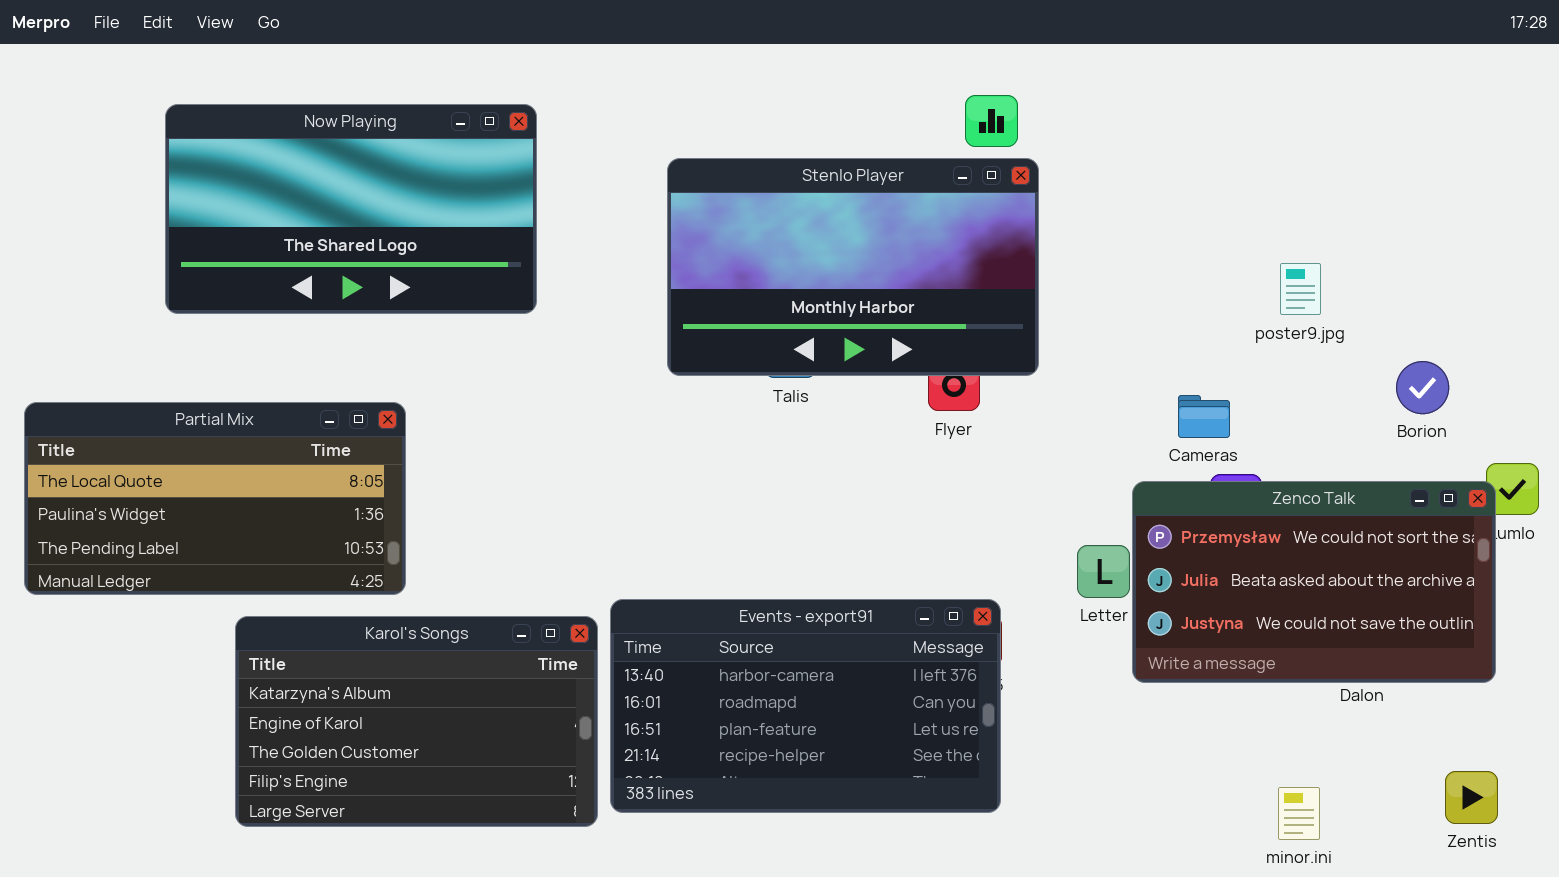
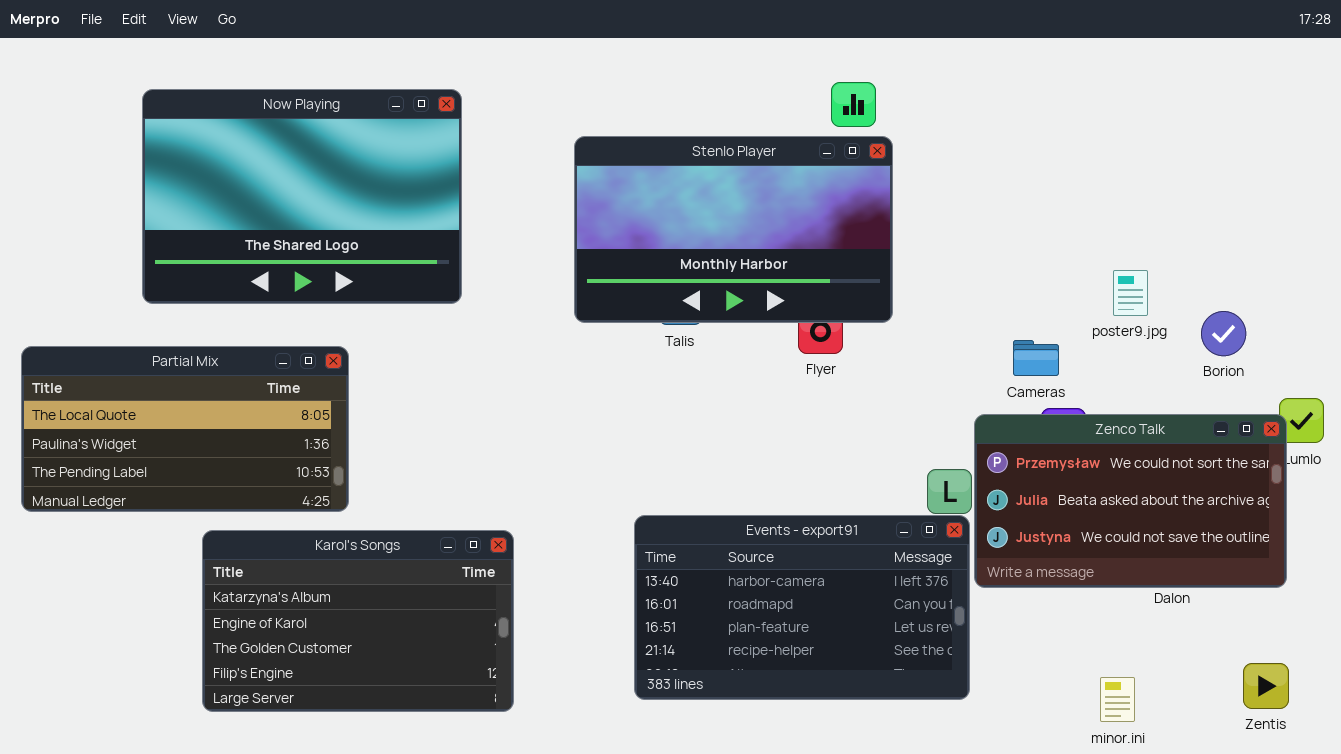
Now Playing: [165,104,537,314] -> [142,89,462,304], resized
poster9.jpg: [1280,263,1321,315] -> [1113,270,1148,316], moved
Events - export91: [610,599,1001,813] -> [634,515,970,700], moved

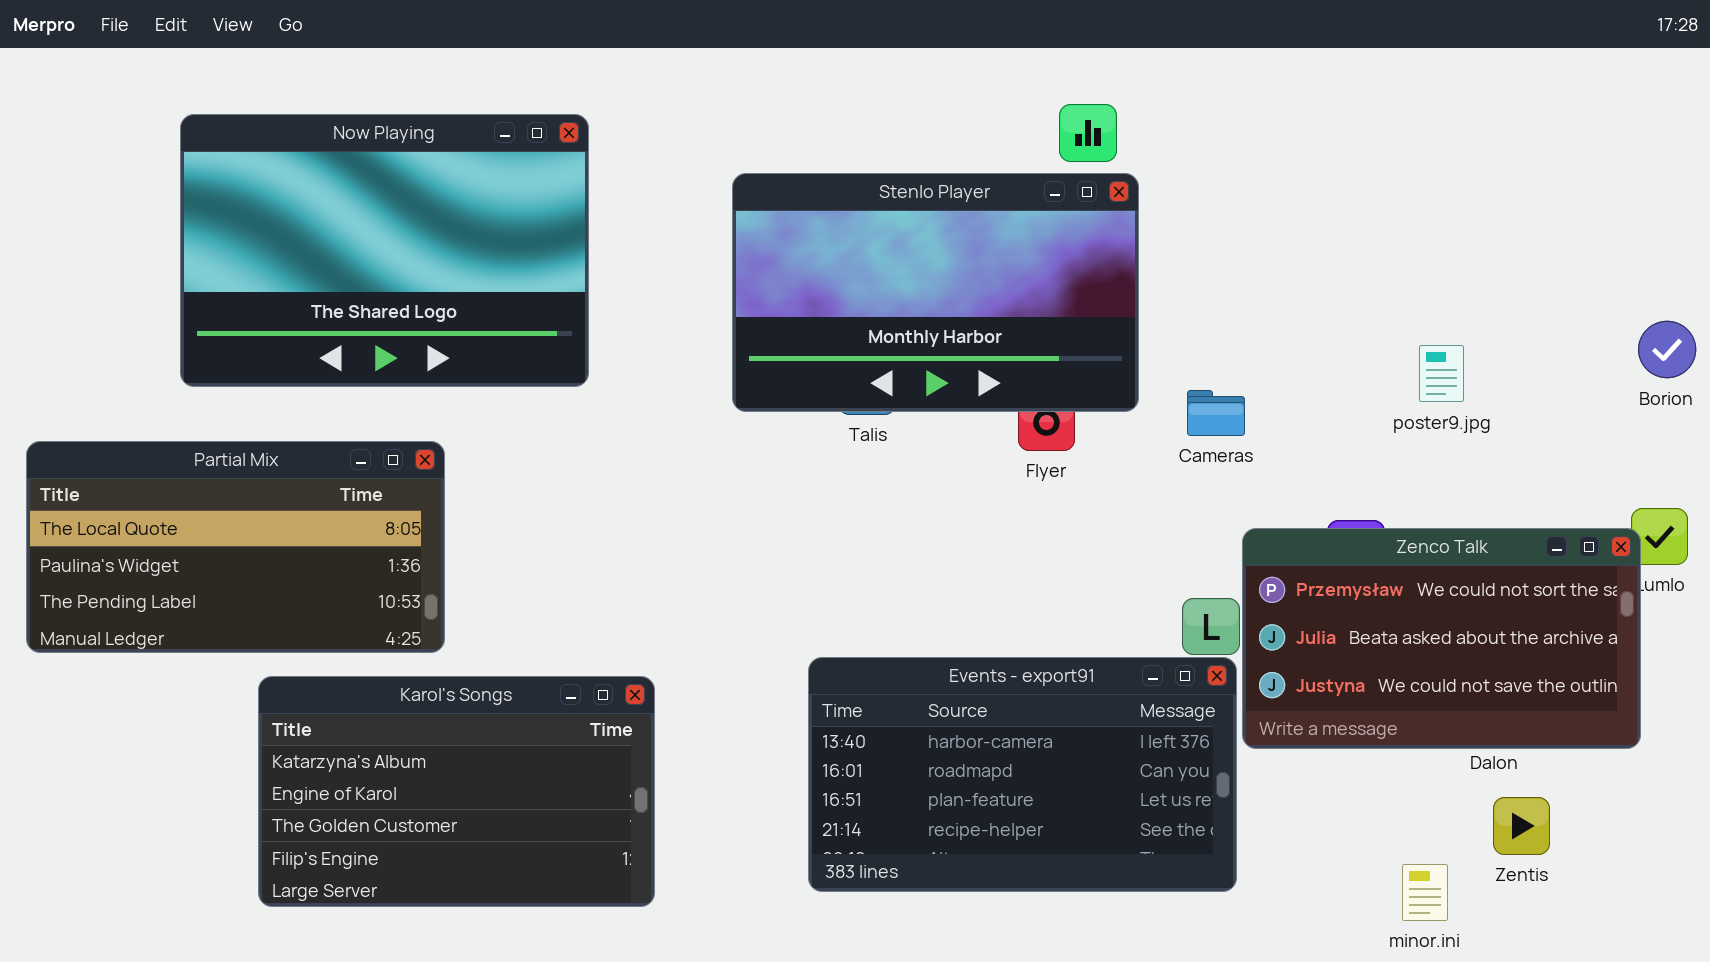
Borion: [1201,311,1246,356] -> [1638,321,1696,378], moved
Cameras: [1013,340,1059,376] -> [1187,390,1245,436], moved
Zentis: [1243,663,1289,709] -> [1493,797,1550,855], moved

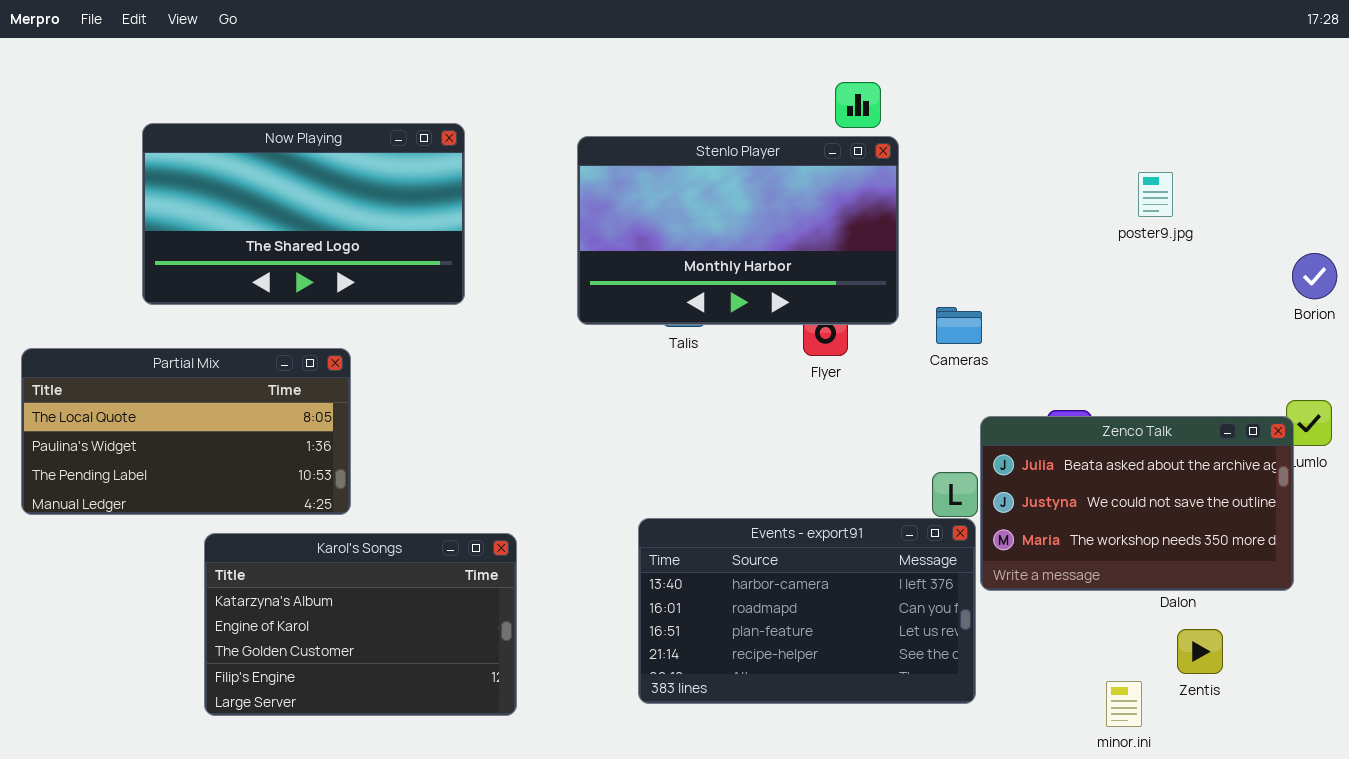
Now Playing: [180,114,589,387] -> [142,123,465,305], resized
poster9.jpg: [1419,345,1464,402] -> [1138,172,1173,217], moved
Zenco Talk: [1242,528,1641,749] -> [980,416,1294,591], scrolled down 1 row

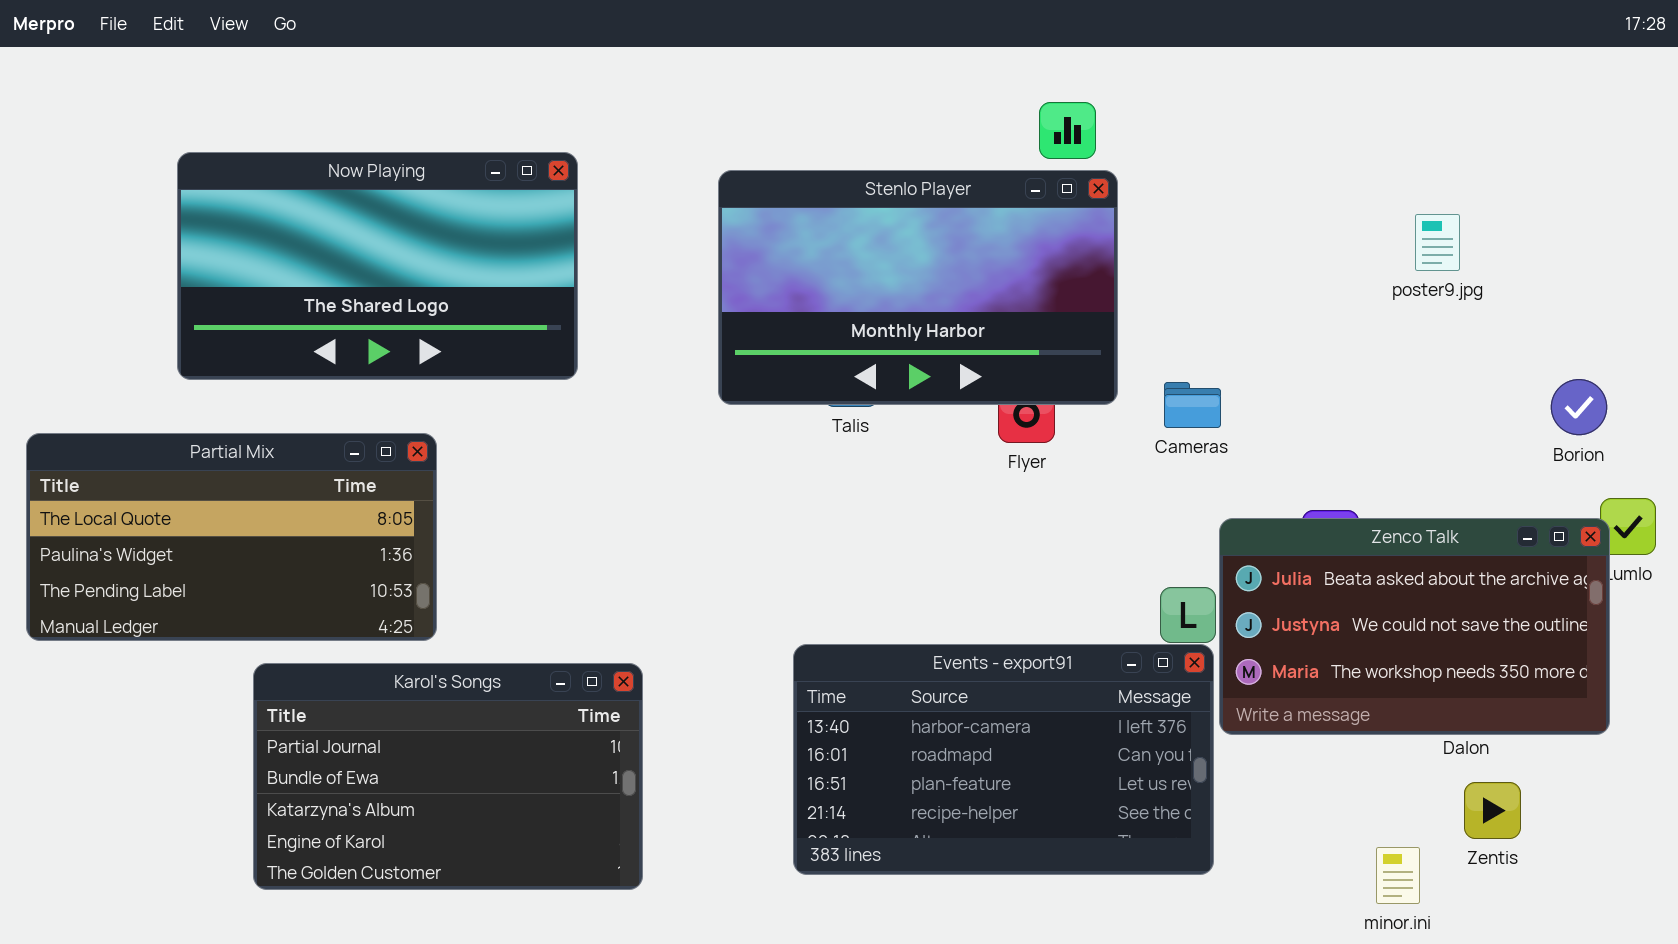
Borion: [1292,253,1337,299] -> [1551,379,1607,435], moved
Karol's Songs: [204,533,517,716] -> [253,663,643,890], scrolled up 2 rows

